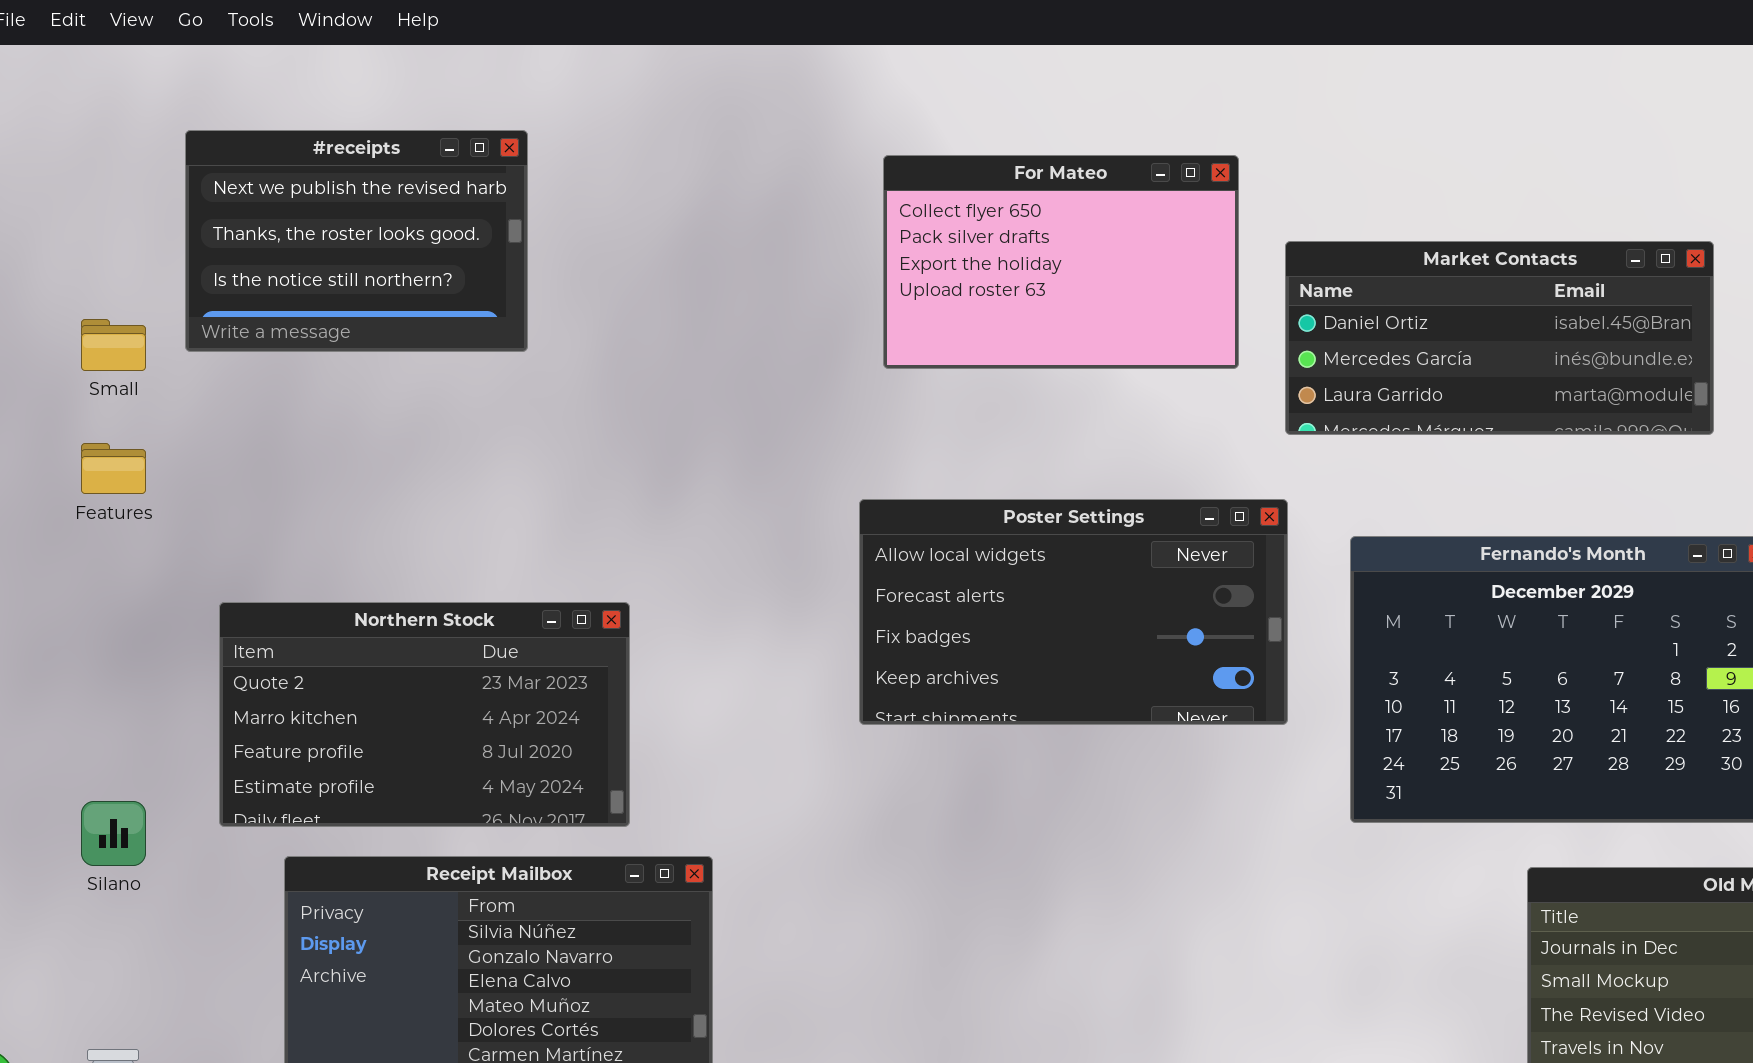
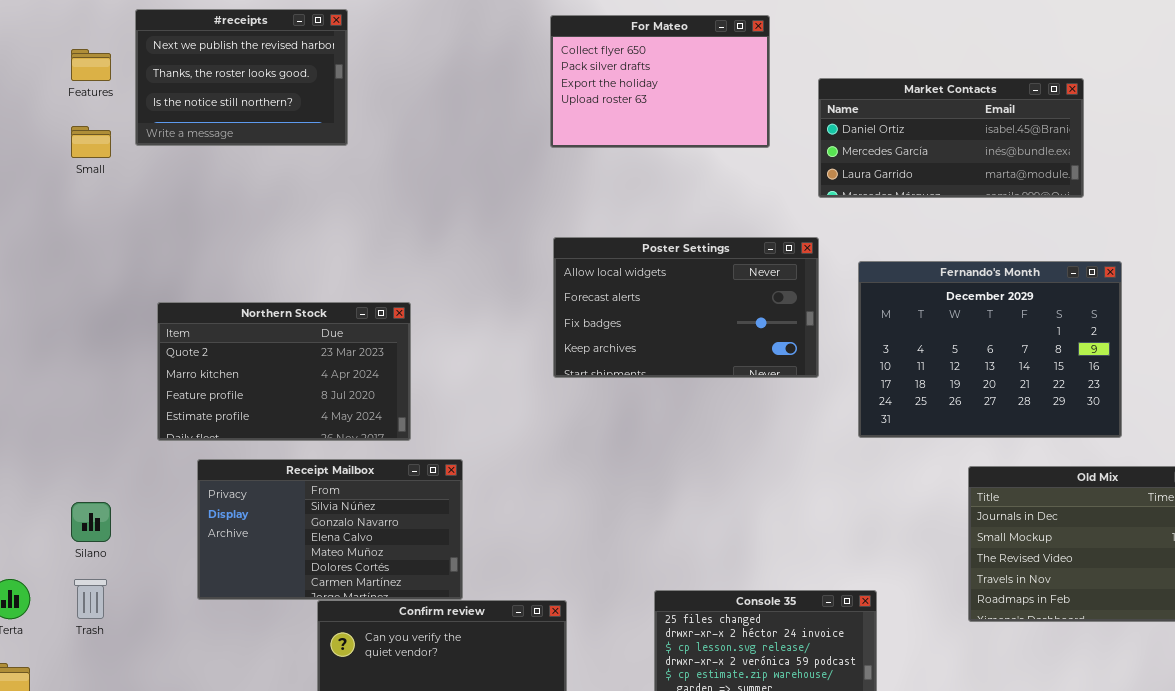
For Mateo: [883,155,1239,369] -> [550,15,770,148], moved
Features: [81,443,146,494] -> [71,49,111,81], moved
Silano: [81,801,146,866] -> [71,502,111,542], moved

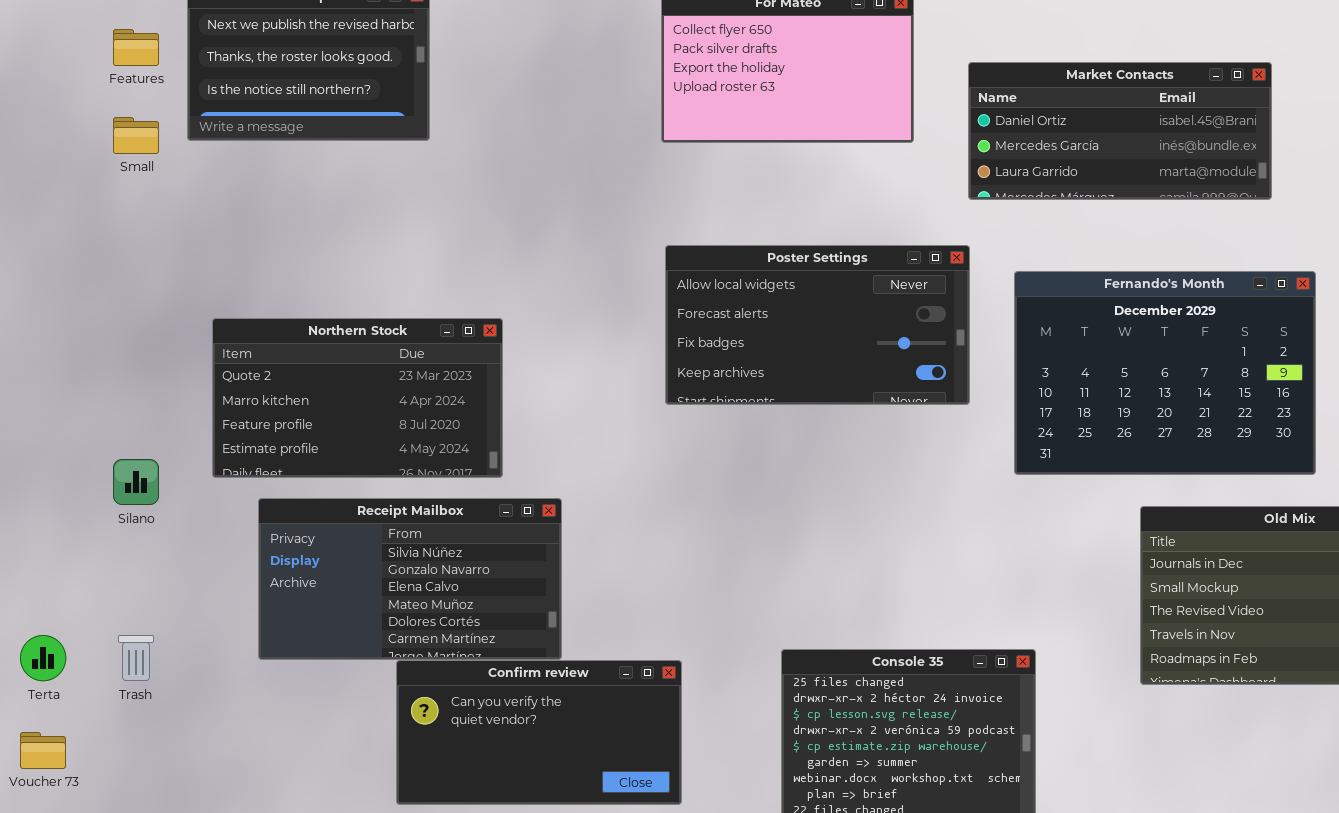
Silano: [71,502,111,542] -> [113,459,159,505], moved

